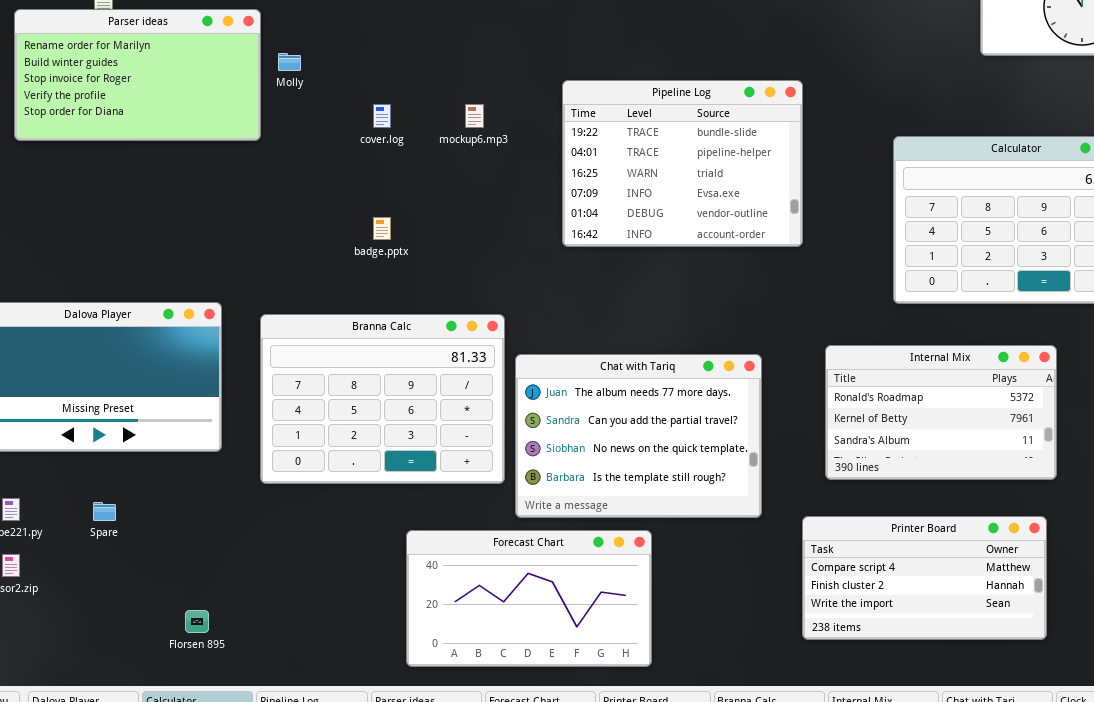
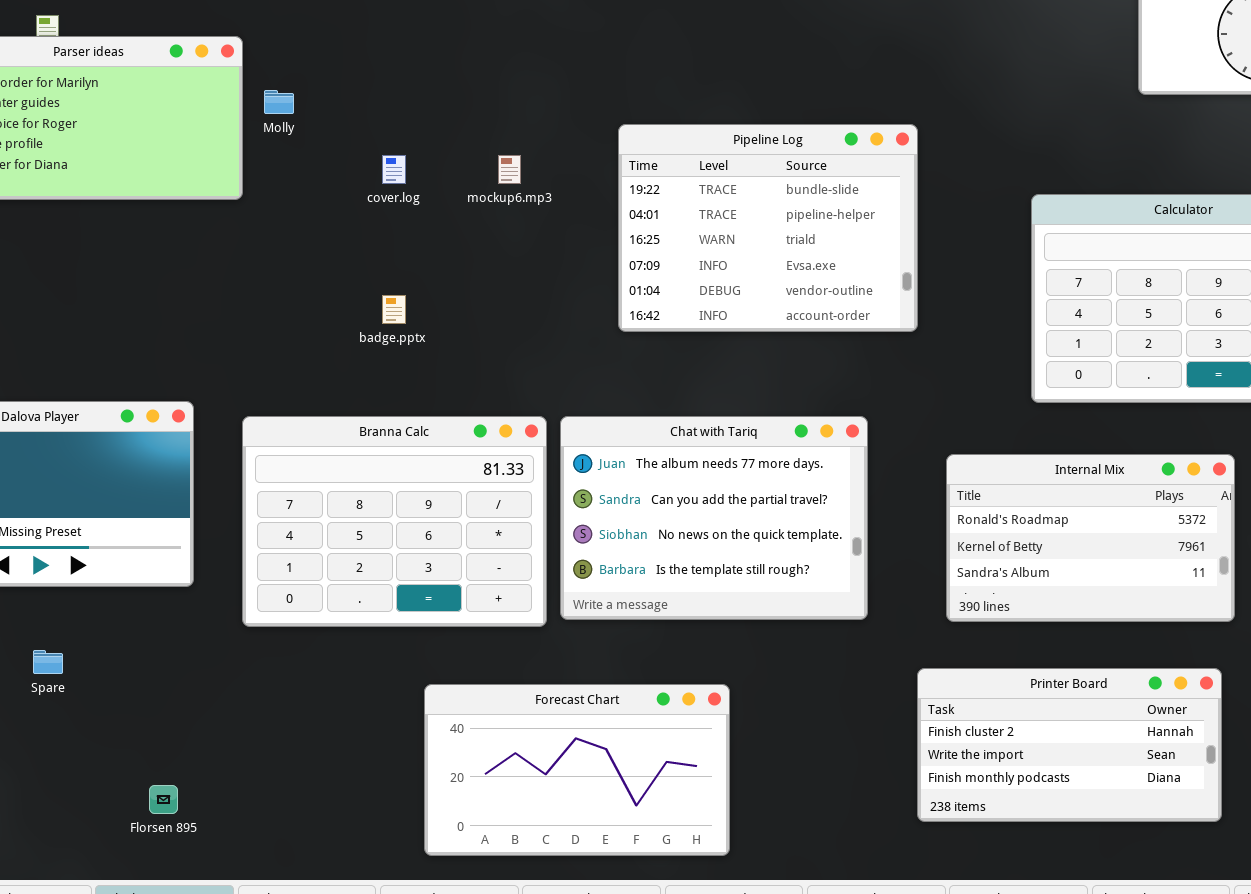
Chat with Tariq: [515,354,762,518] -> [560,416,868,620], moved
Printer Board: [802,516,1047,640] -> [917,668,1222,822], scrolled down 1 row

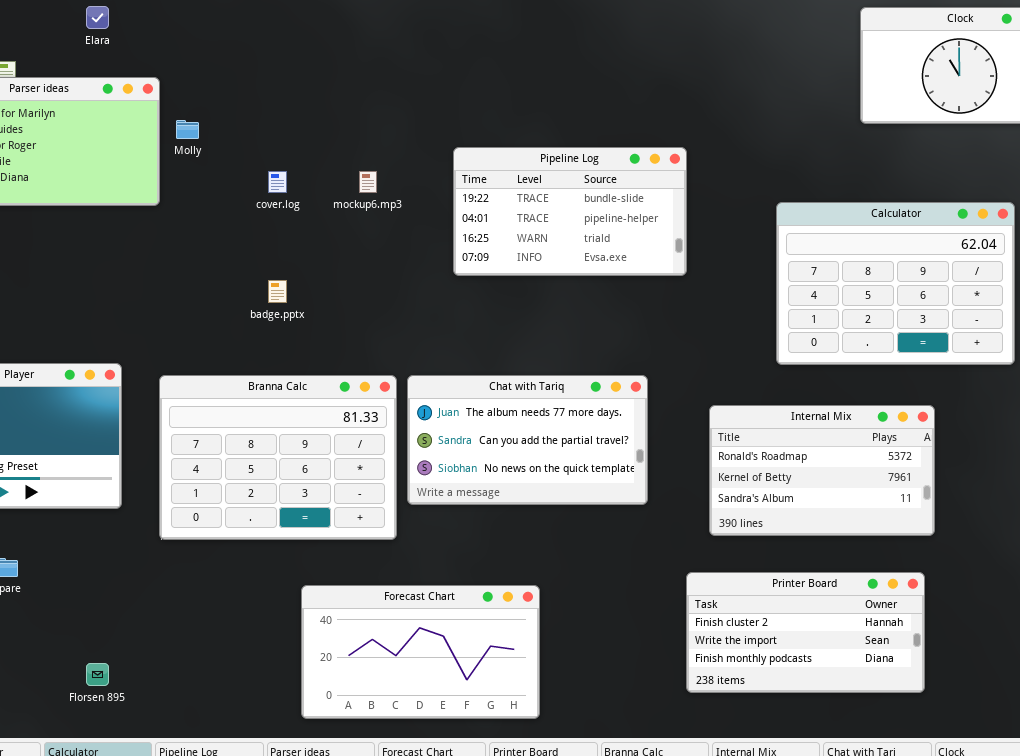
Pipeline Log: [618,124,918,332] -> [453,147,687,276], resized
Chat with Tariq: [560,416,868,620] -> [407,375,648,505], resized

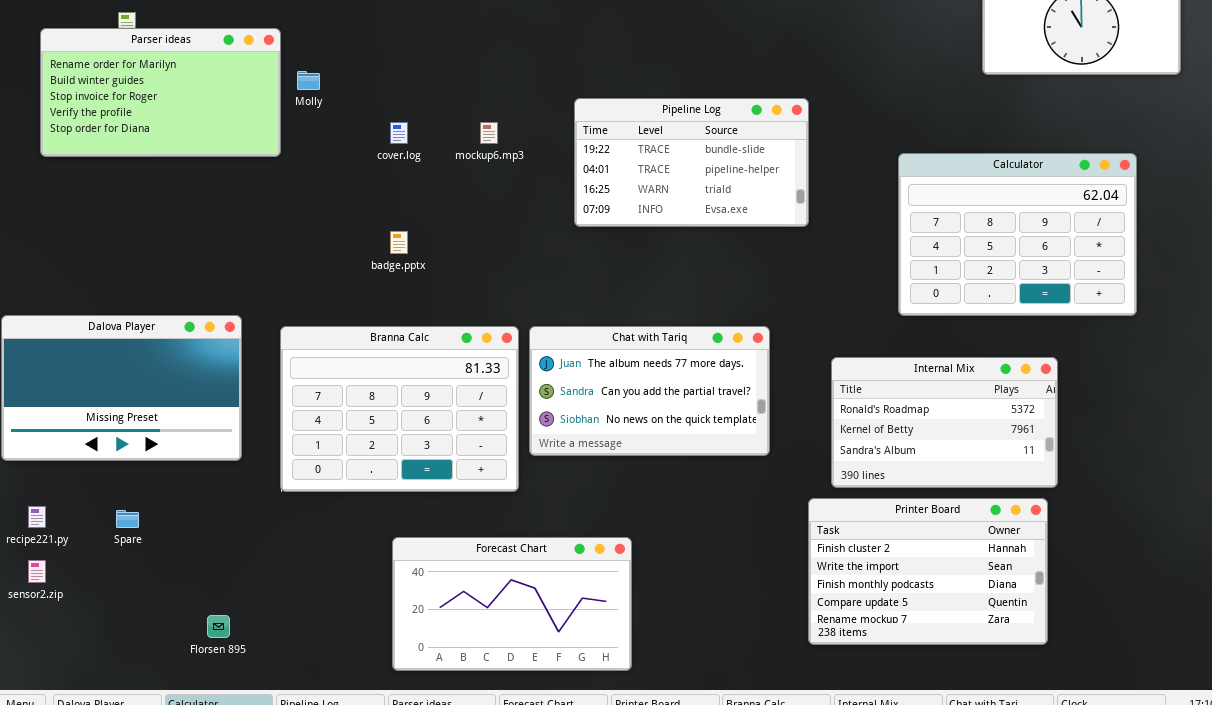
Printer Board: [686,572,925,693] -> [808,498,1048,645], resized
Forecast Chart: [301,585,540,719] -> [392,537,632,671], moved

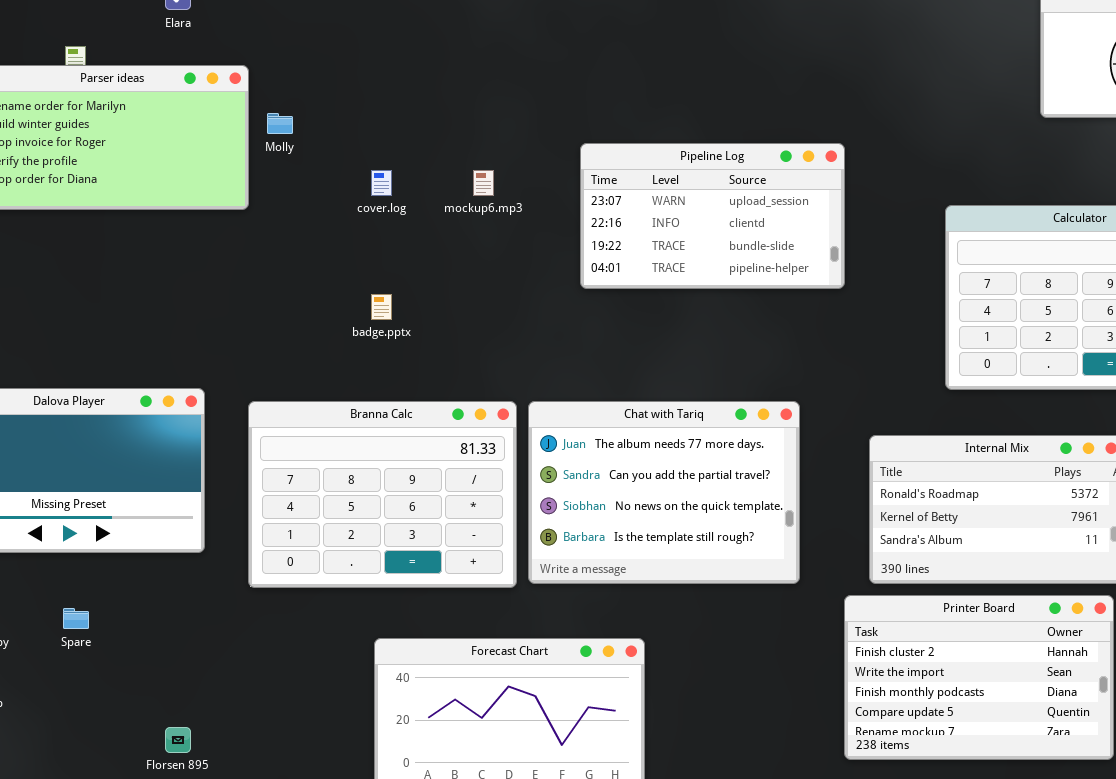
Pipeline Log: [574,98,809,227] -> [580,143,845,289], scrolled up 2 rows
Chat with Tariq: [529,326,770,456] -> [528,401,800,584], resized

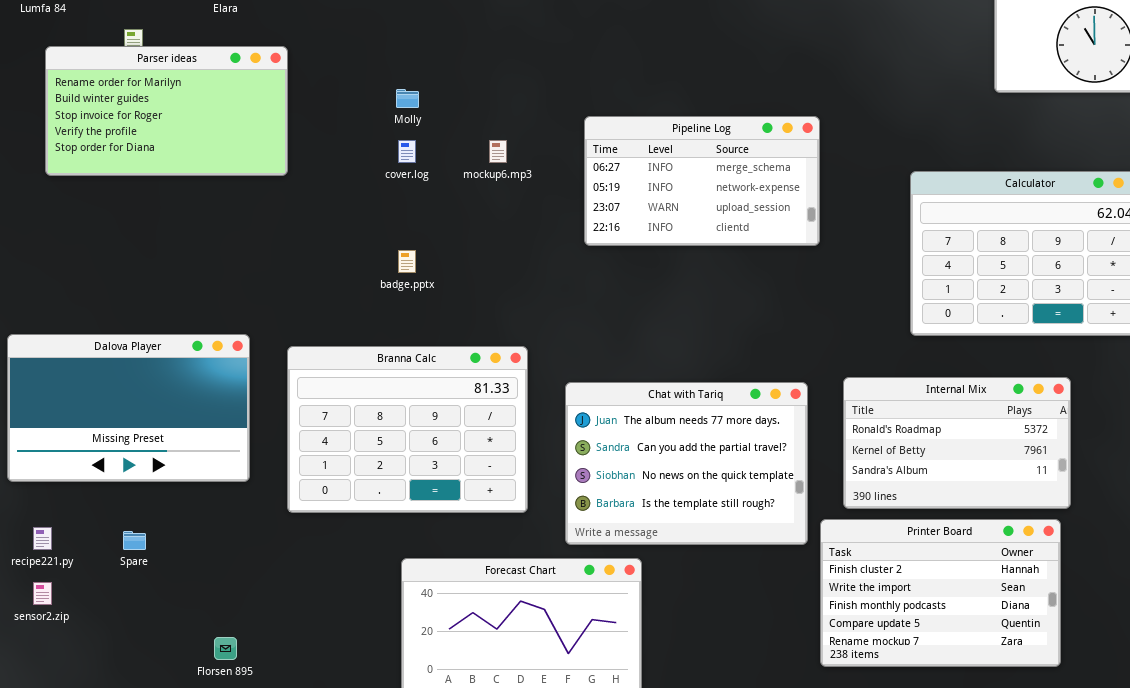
Molly: [267,113,293,134] -> [396,89,419,108], moved
Pipeline Log: [580,143,845,289] -> [584,116,820,246], scrolled up 2 rows
Chat with Tariq: [528,401,800,584] -> [565,382,808,545], moved

